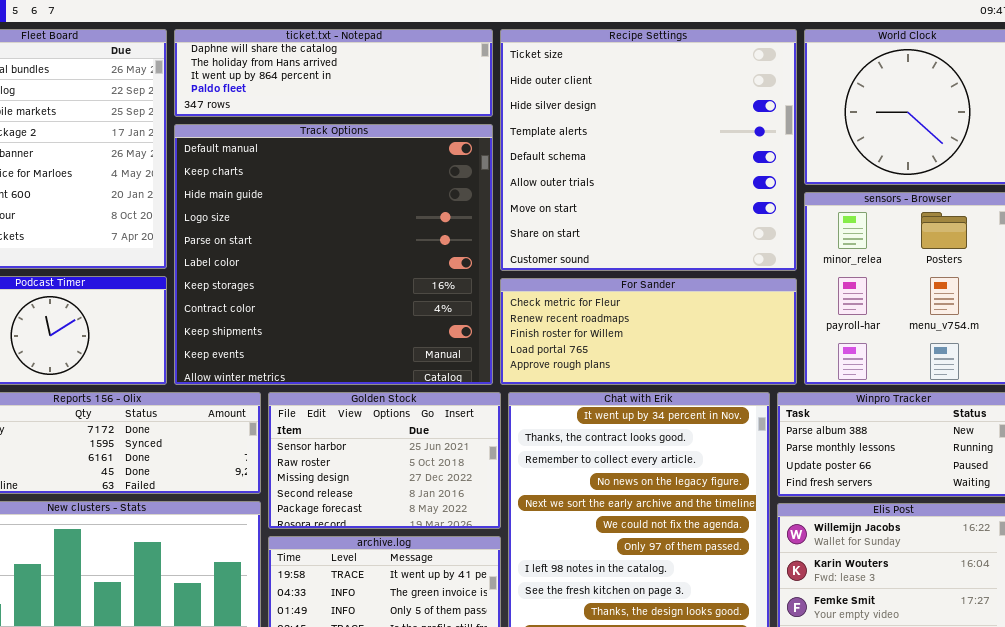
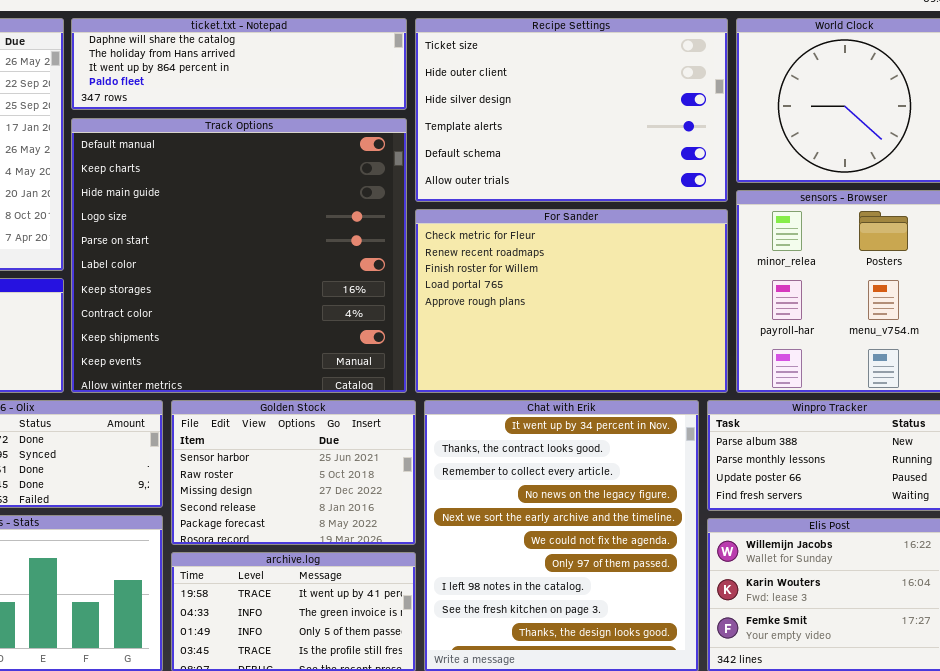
Recipe Settings: [500,29,797,271] -> [415,18,728,202], resized
For Sander: [500,278,797,385] -> [415,209,728,393], resized

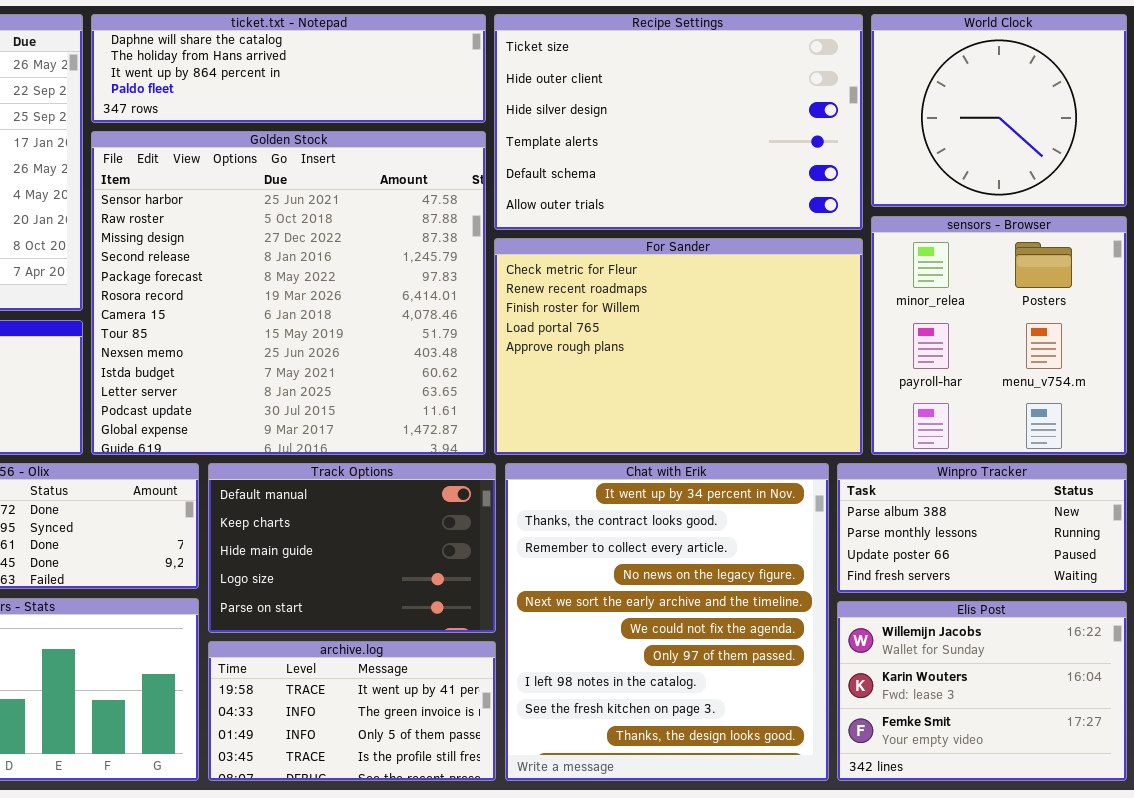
Track Options: [71,118,407,393] -> [208,463,496,633], moved, resized
Golden Stock: [171,400,416,545] -> [91,131,486,455], moved, resized

